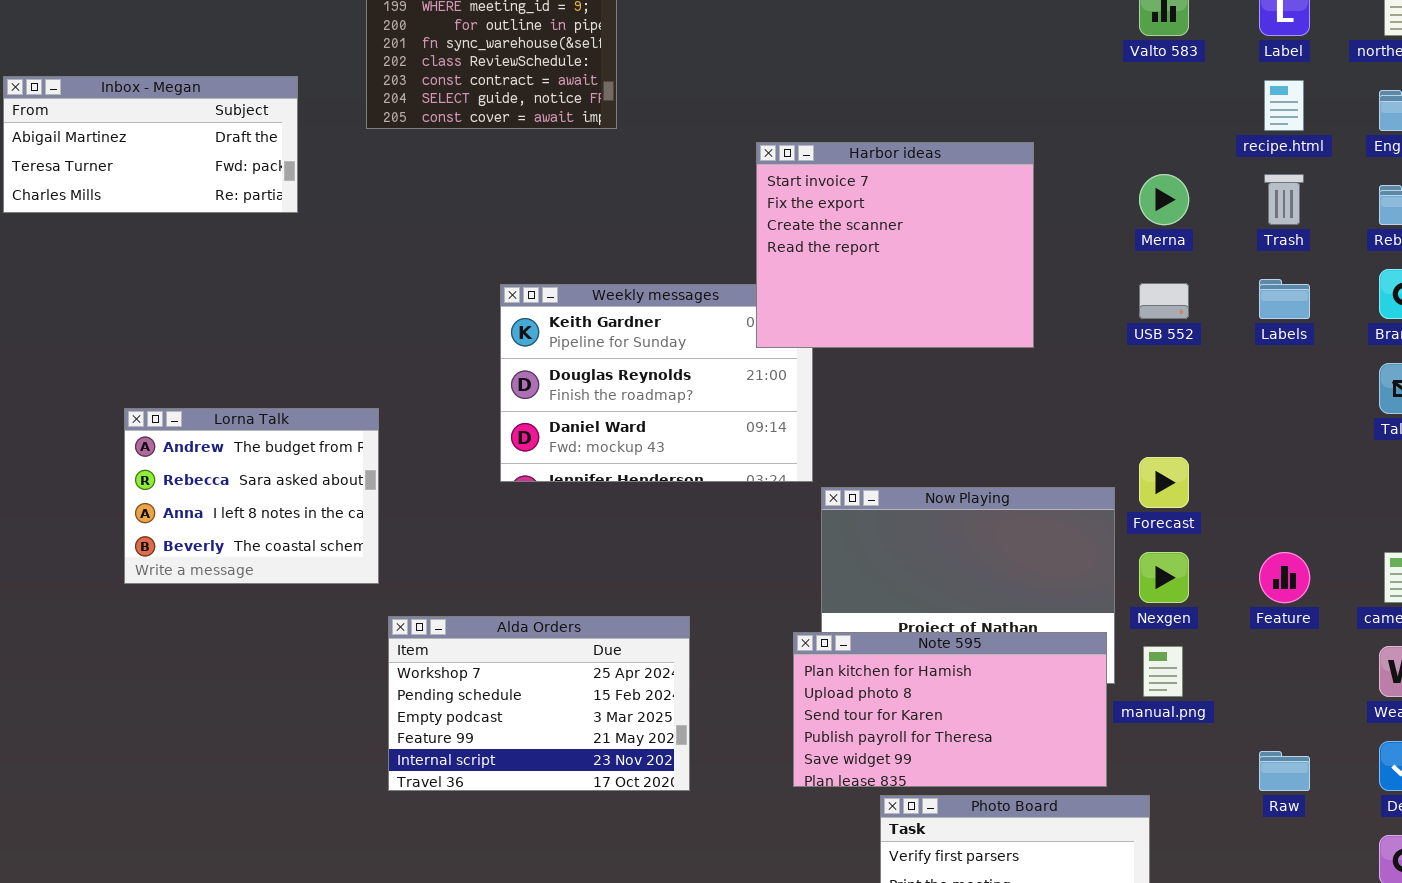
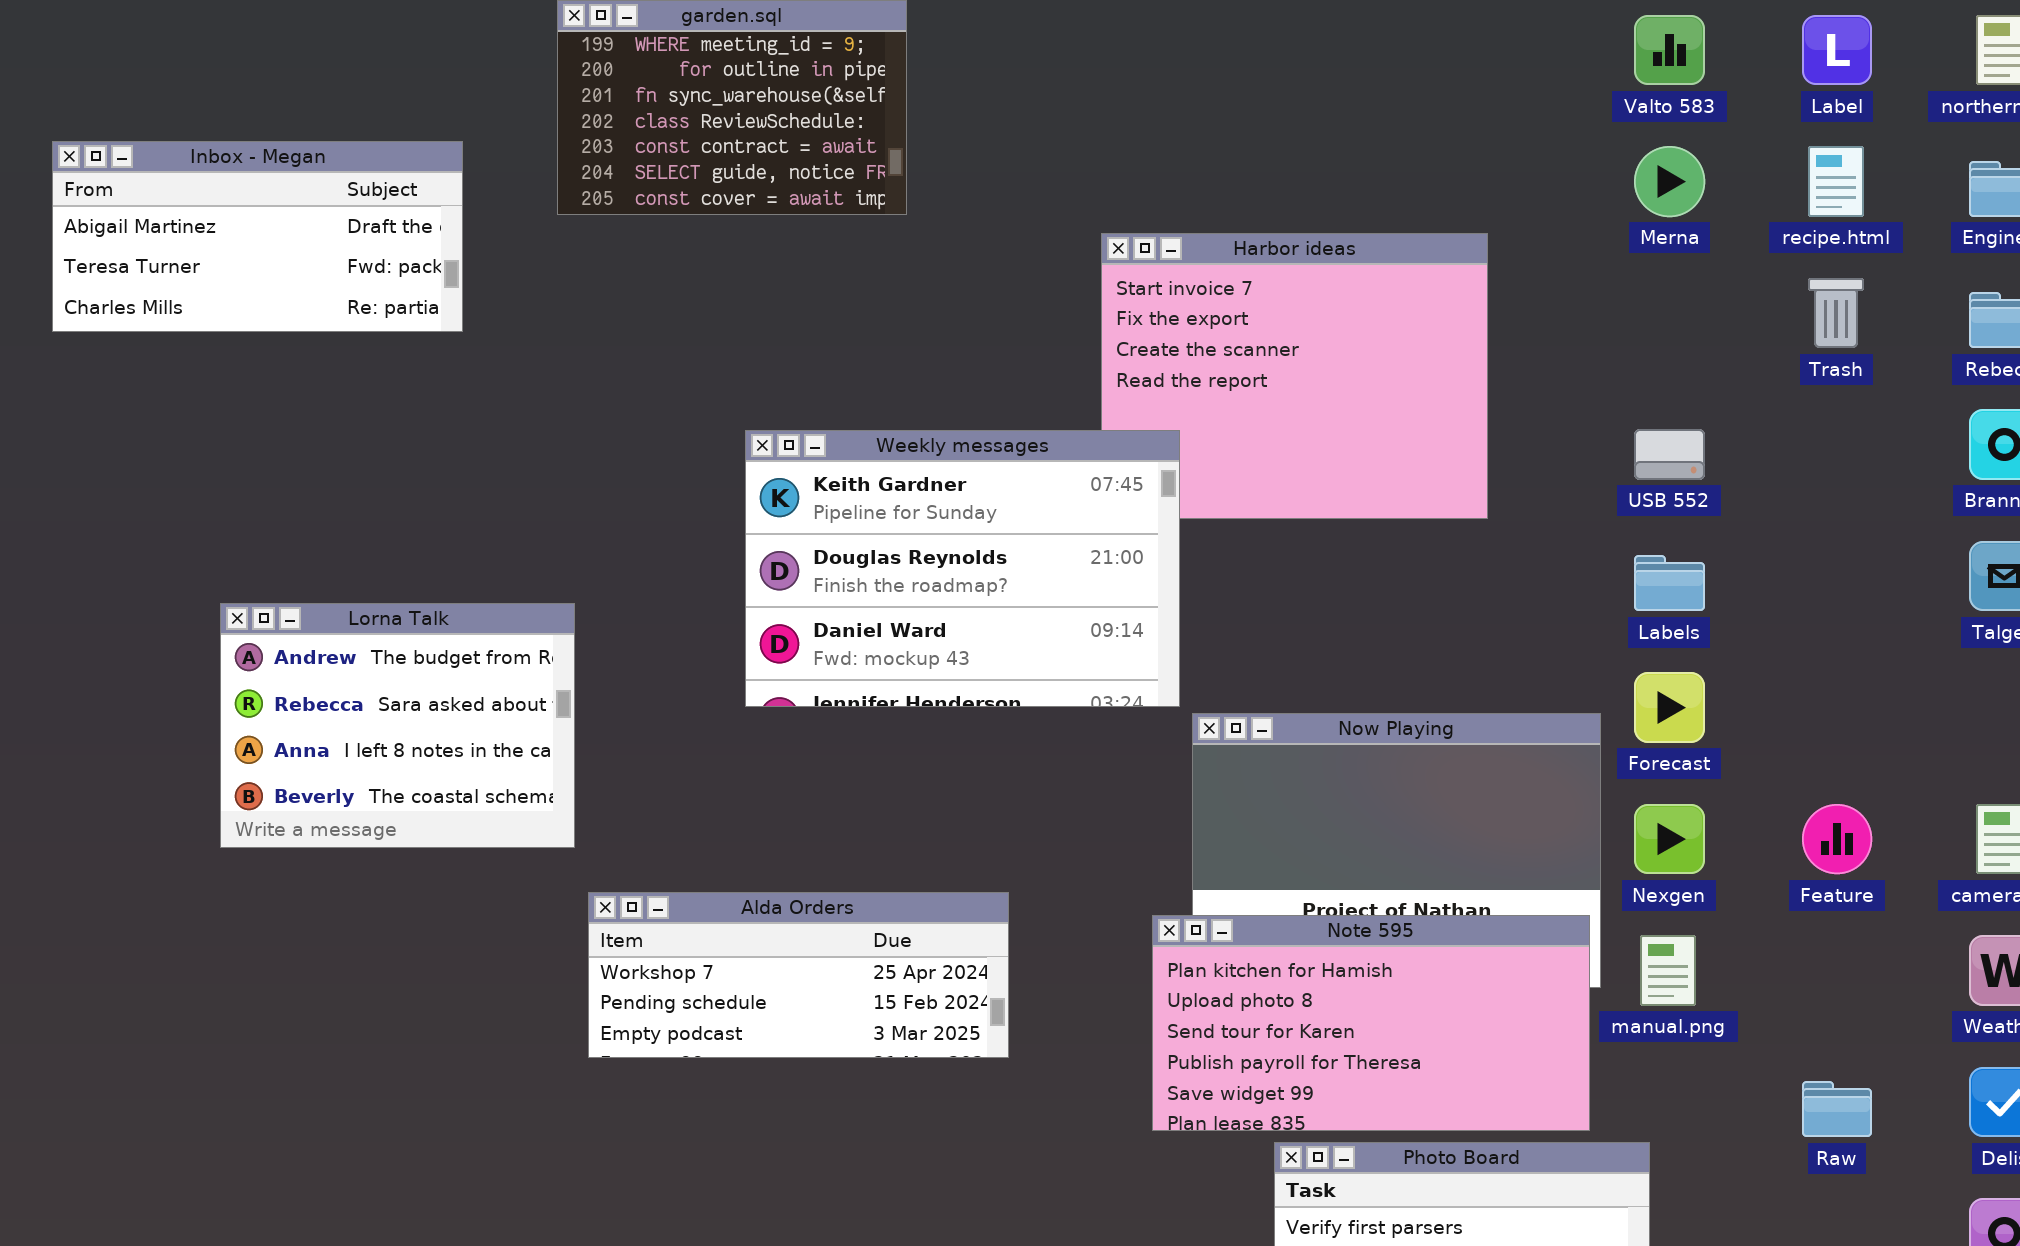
Merna: [1139,174,1189,225] -> [1634,146,1705,217], moved
Labels: [1259,279,1310,319] -> [1634,555,1705,611], moved
Weekly messages: [500,284,813,482] -> [745,430,1180,707], raised
Alda Orders: [388,616,690,791] -> [588,892,1009,1058], resized

